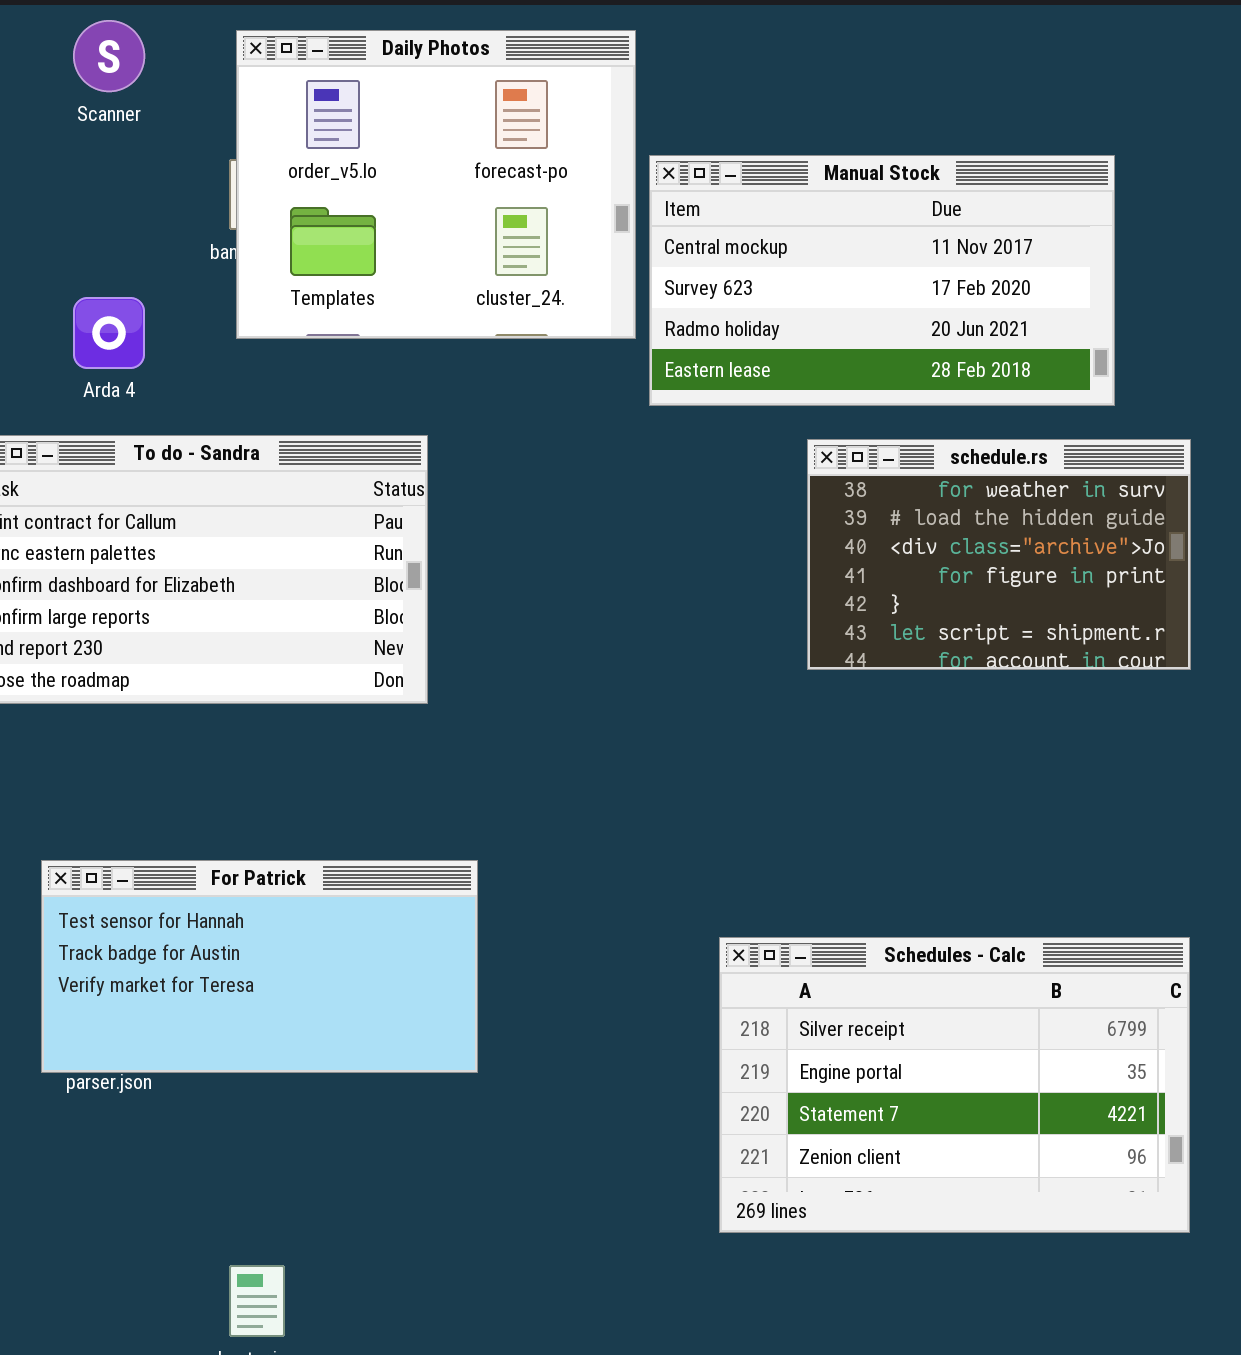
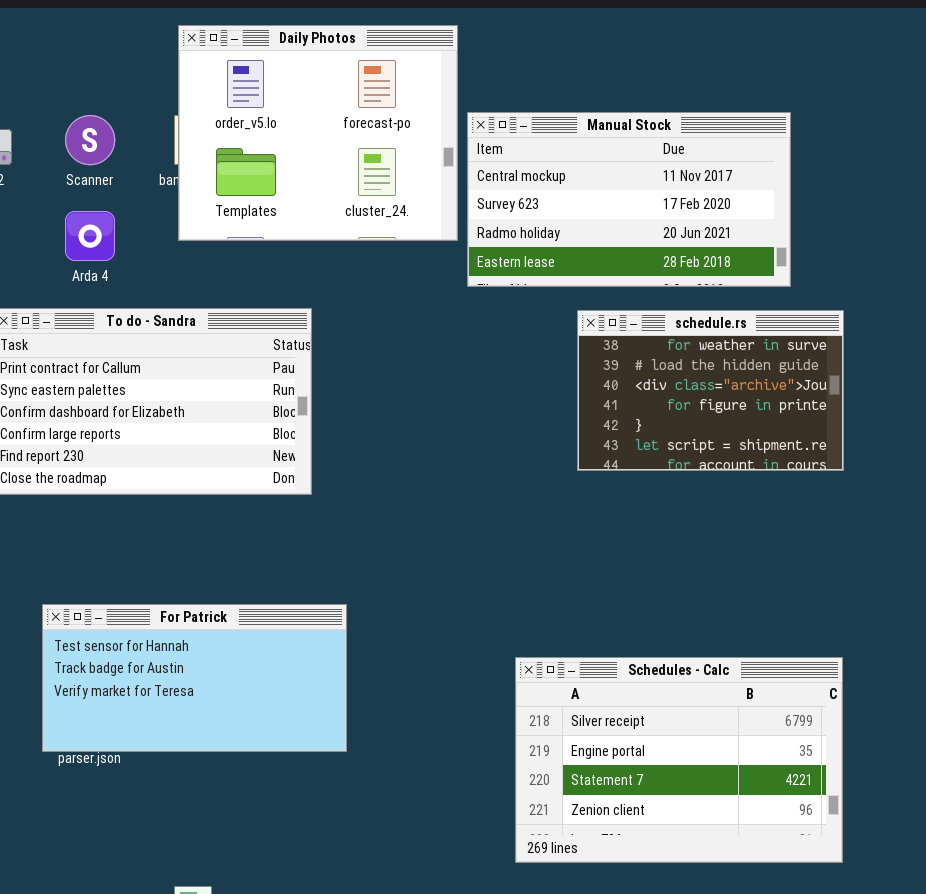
Scanner: [73,20,145,92] -> [65,115,115,165], moved

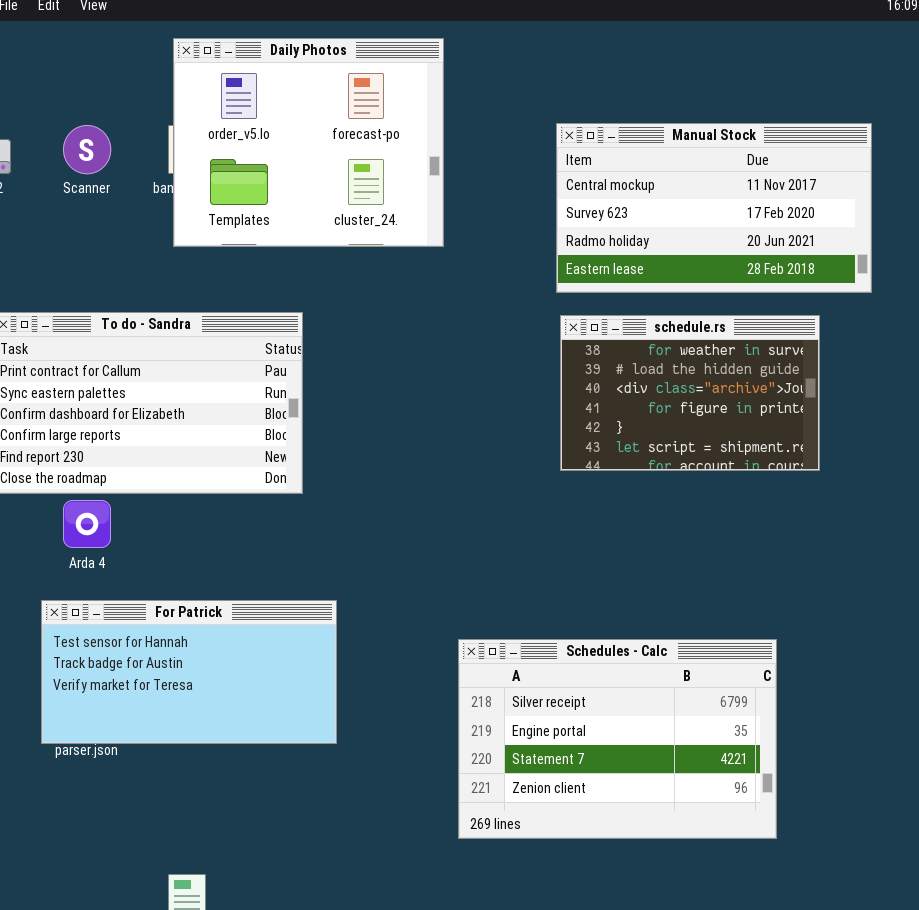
Manual Stock: [467,112,791,287] -> [556,123,872,293], moved
Arda 4: [65,211,115,261] -> [63,500,111,548], moved
Schedules - Calc: [515,657,843,863] -> [458,639,777,839], moved

